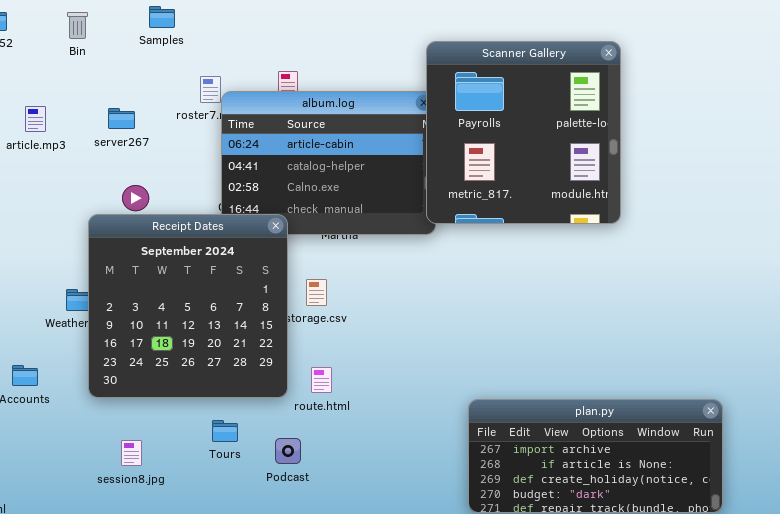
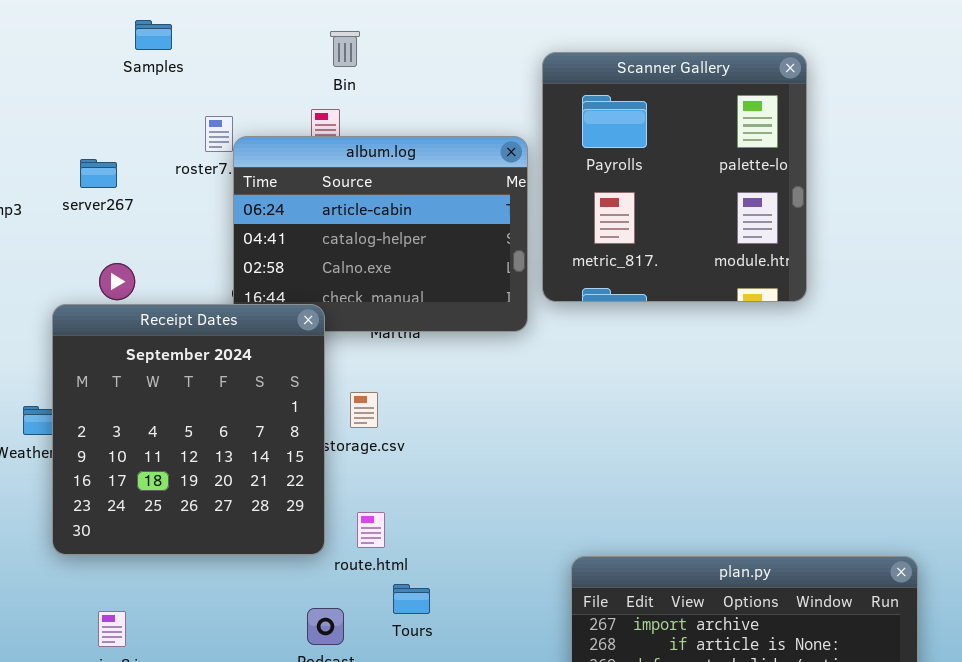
Bin: [67,12,88,39] -> [330,31,360,67], moved
Scanner Gallery: [426,41,621,224] -> [542,52,807,302], moved
Tours: [212,420,238,442] -> [393,584,430,614], moved

